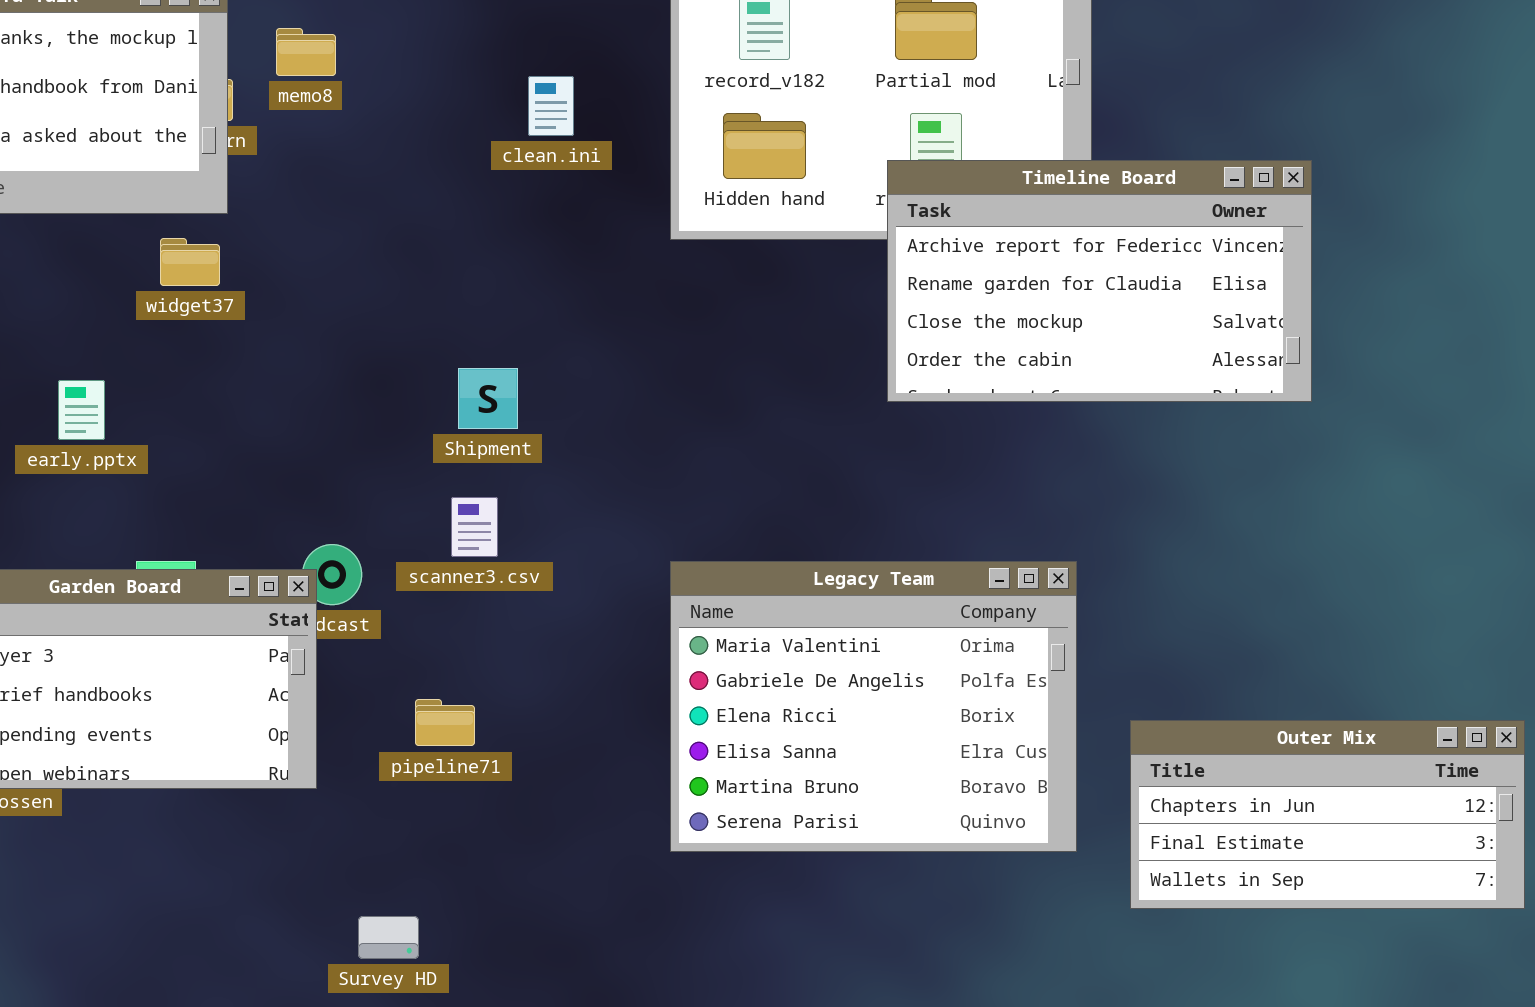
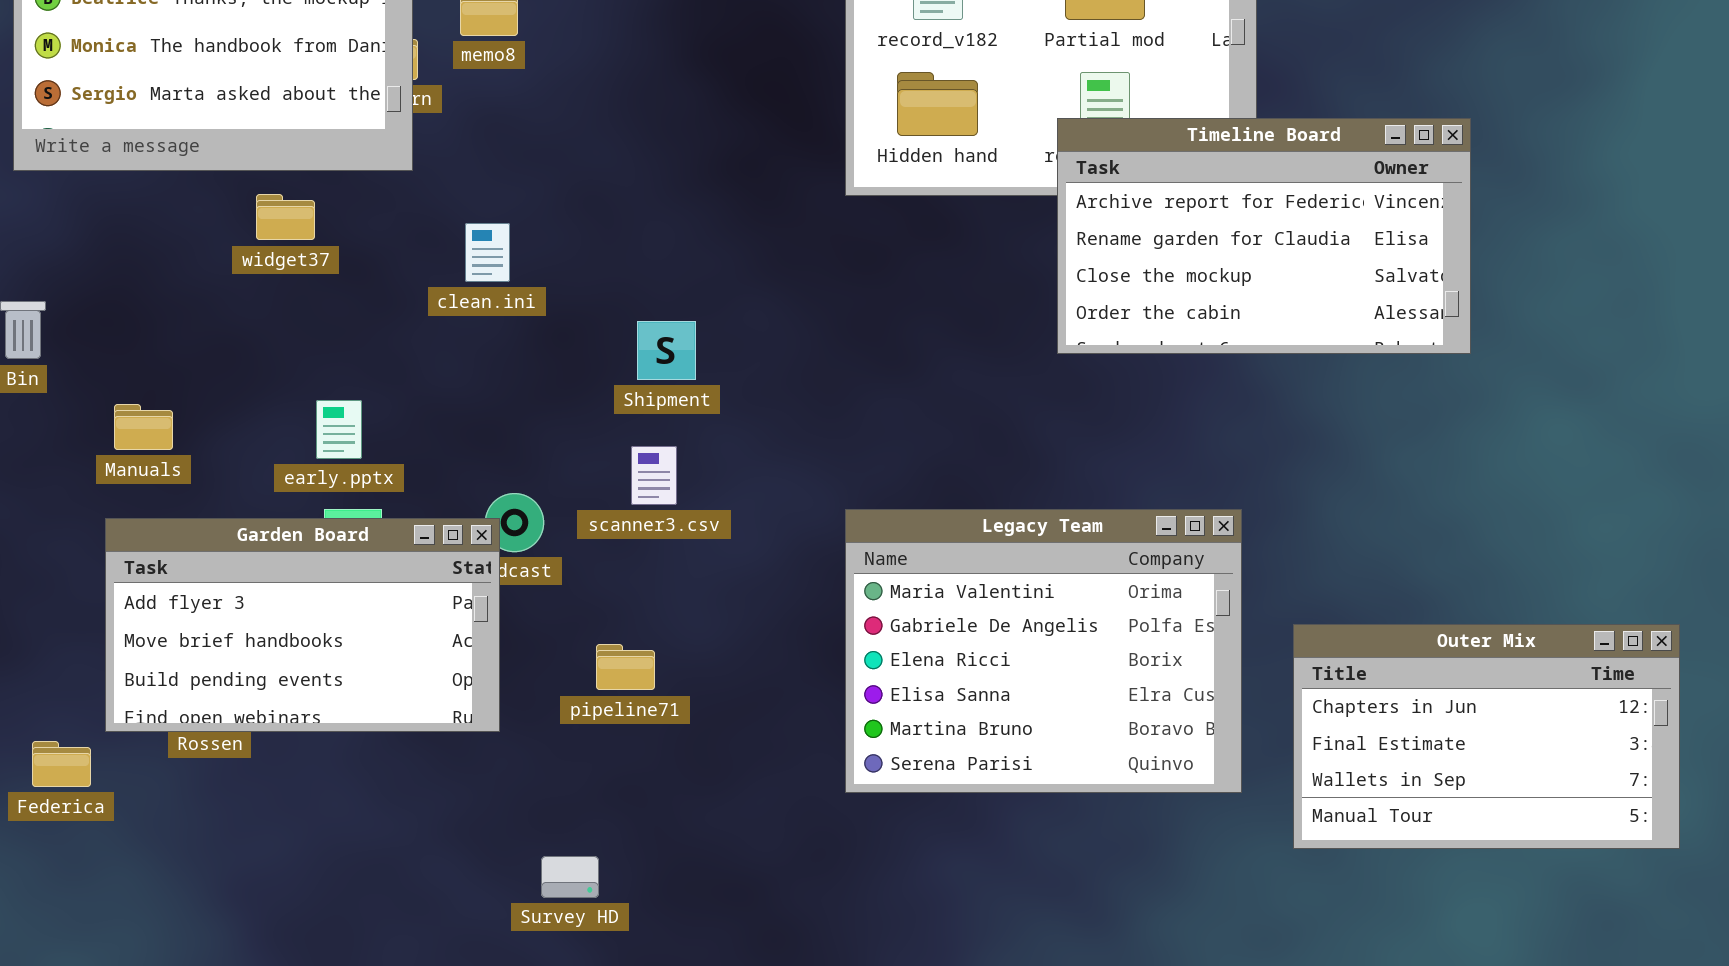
clean.ini: [528,76,574,136] -> [465,223,510,282], moved
widget37: [160,238,220,286] -> [256,194,315,240], moved
early.pptx: [58,380,105,440] -> [316,400,362,459], moved
Outer Mix: [1130,720,1525,909] -> [1293,624,1680,849], resized

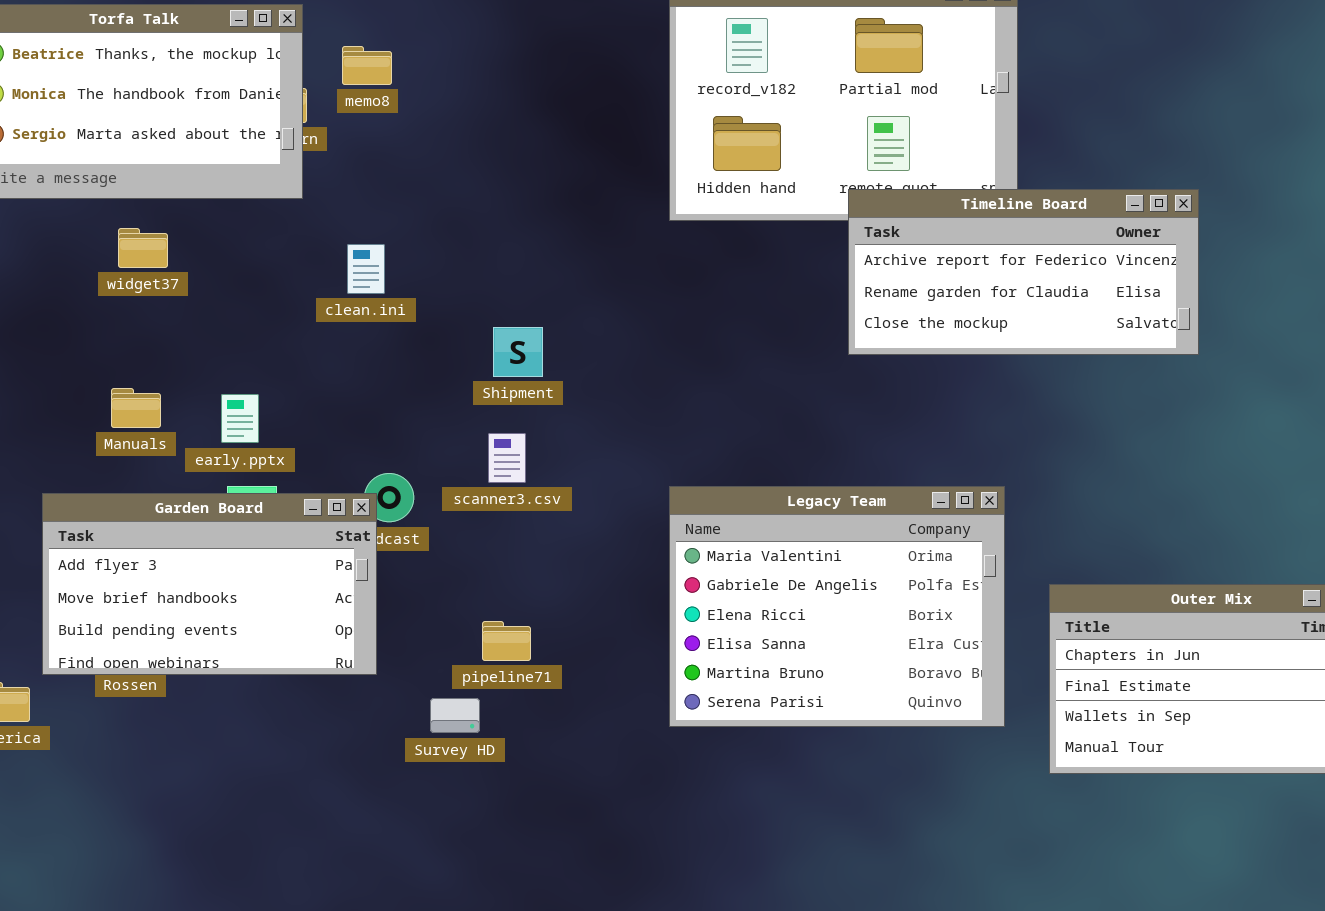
Timeline Board: [1057,118,1471,354] -> [848,189,1199,355], resized
widget37: [256,194,315,240] -> [118,228,168,268], moved
Manuals: [114,404,173,450] -> [111,388,161,428], moved
pipeline71: [596,644,655,690] -> [482,621,531,661], moved
Survey HD: [541,856,599,898] -> [430,698,480,733], moved

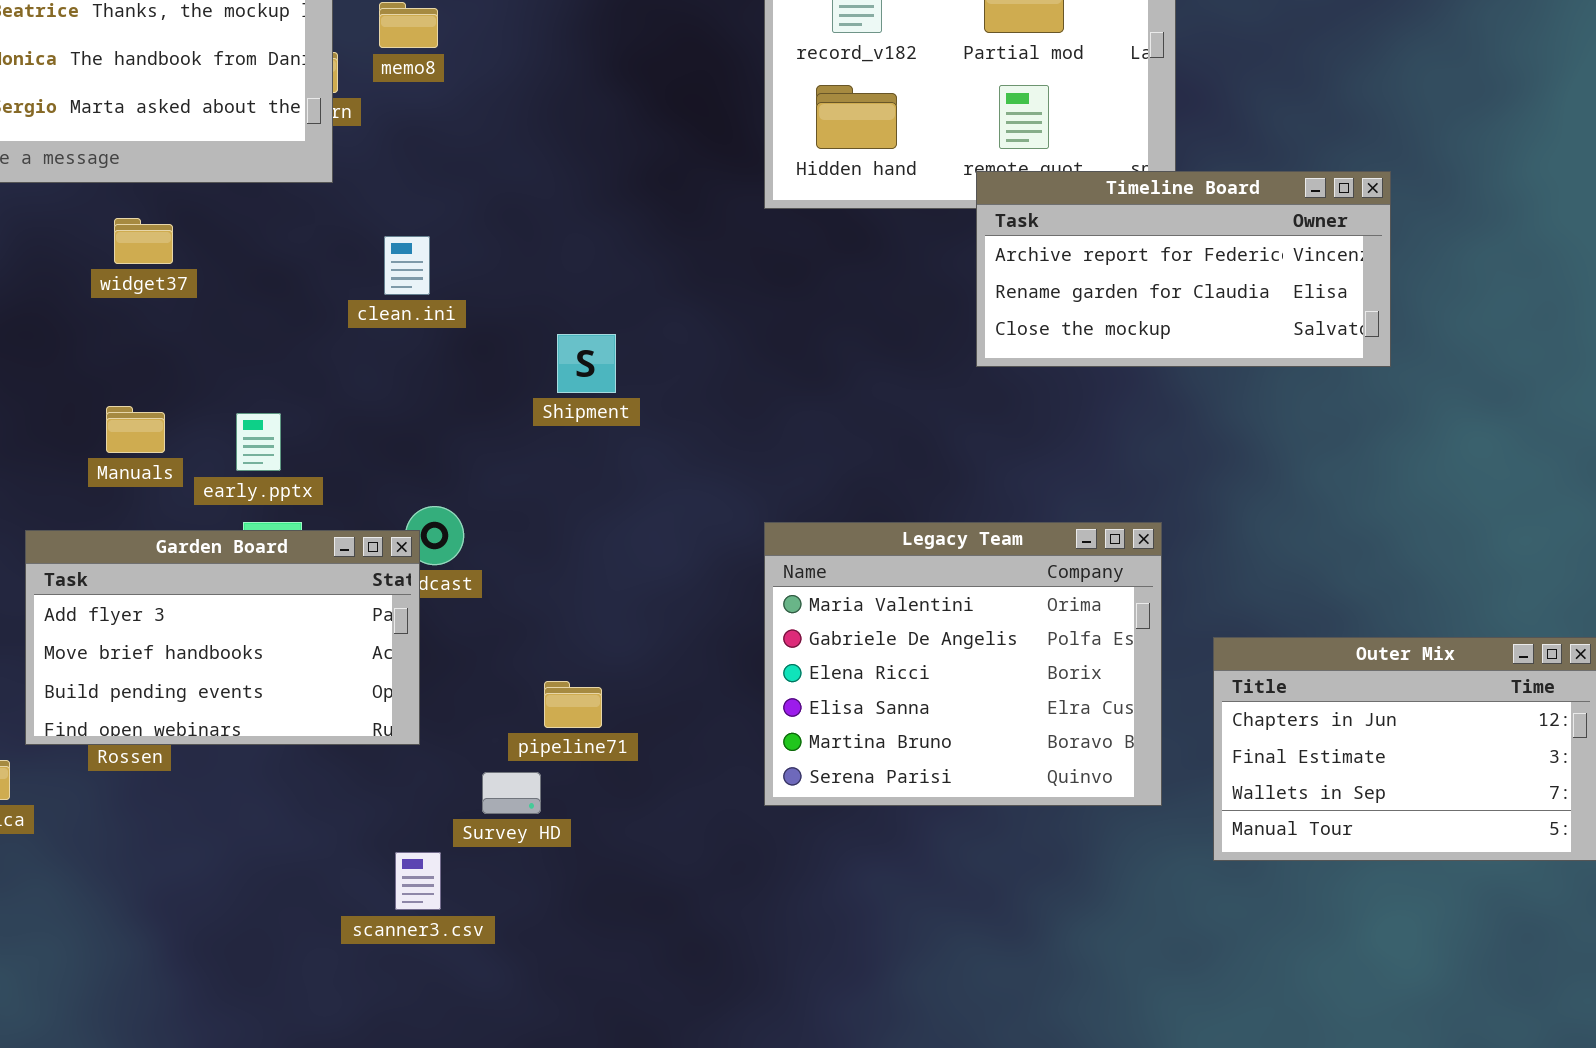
scanner3.csv: [488,433,526,483] -> [395,852,441,910], moved

